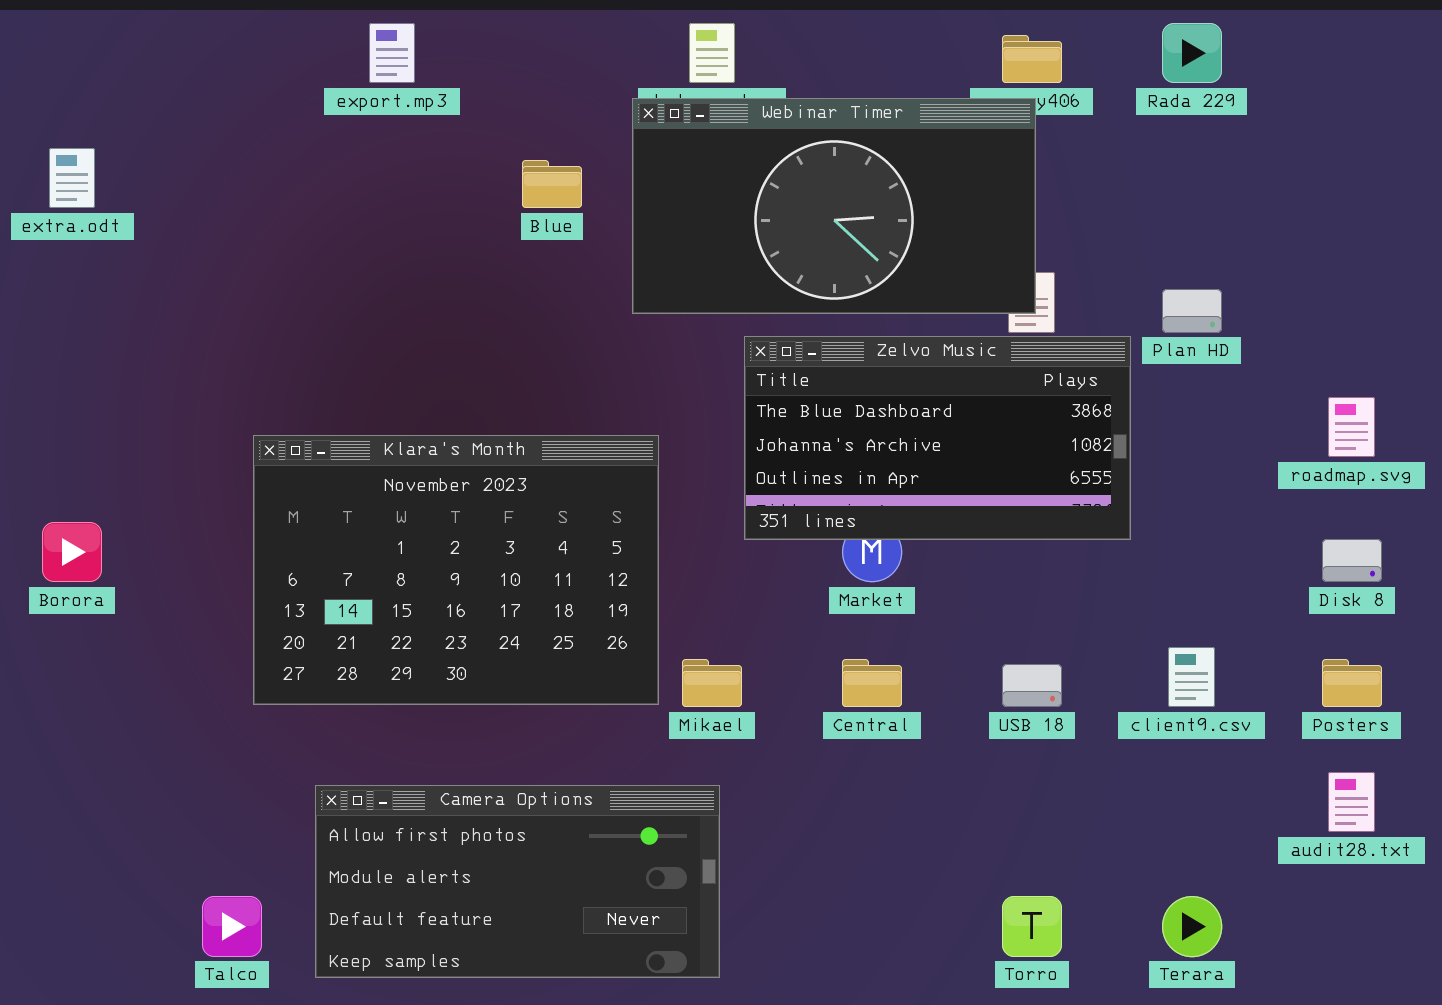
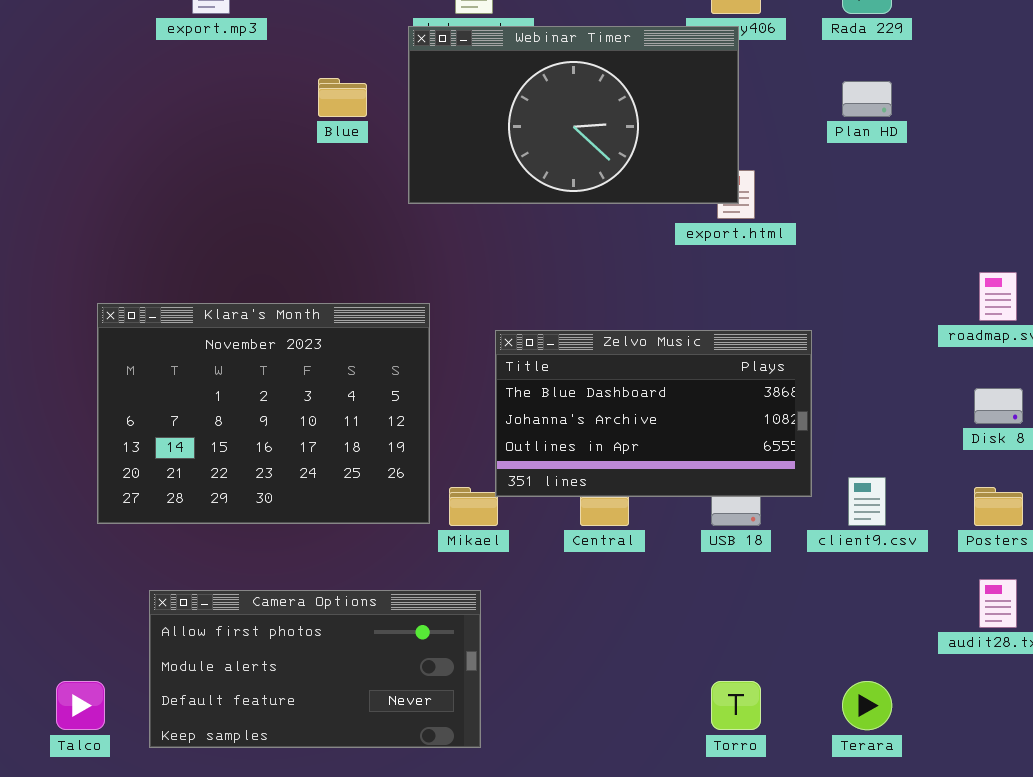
Plan HD: [1162,289,1222,333] -> [842,81,892,117], moved
Zelvo Music: [744,336,1131,540] -> [495,330,812,497], moved

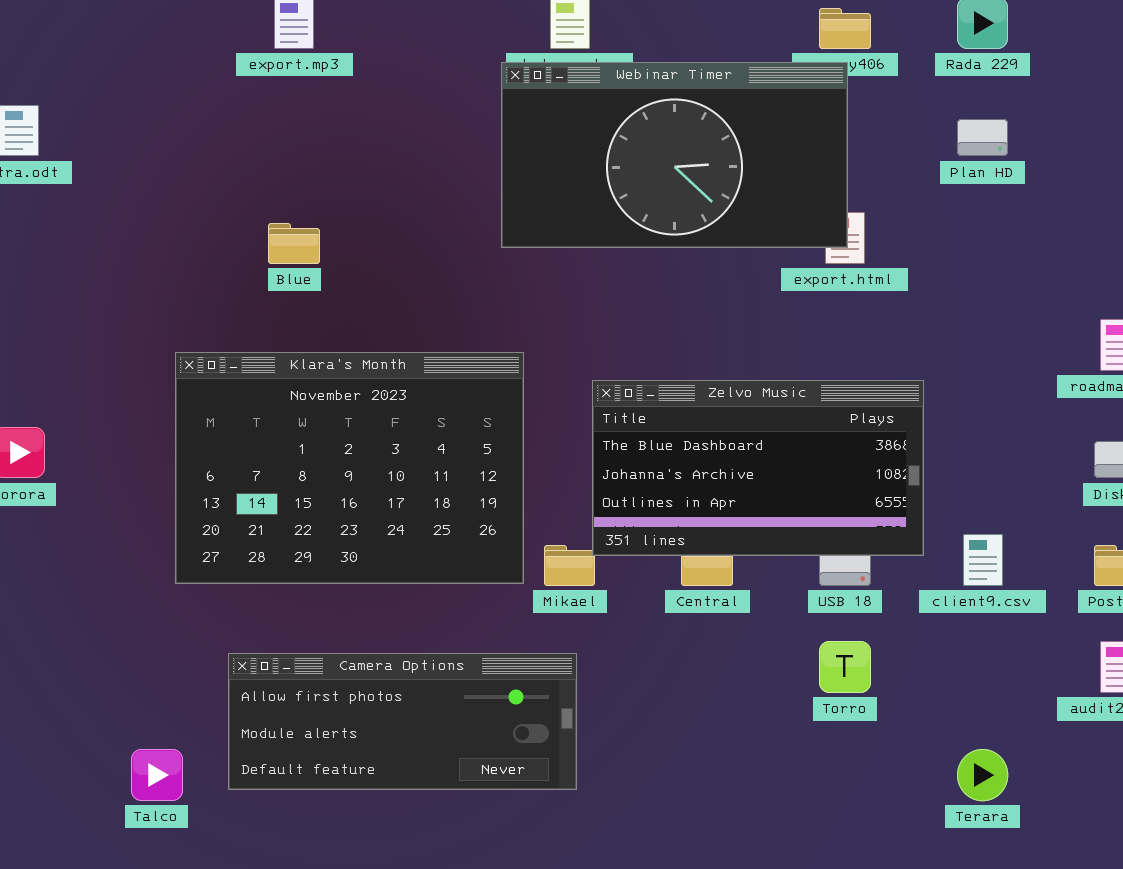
Blue: [318,78,367,117] -> [268,223,320,264], moved
Camera Options: [149,590,481,748] -> [228,653,577,790], resized
Torro: [711,681,761,730] -> [819,641,871,693], moved

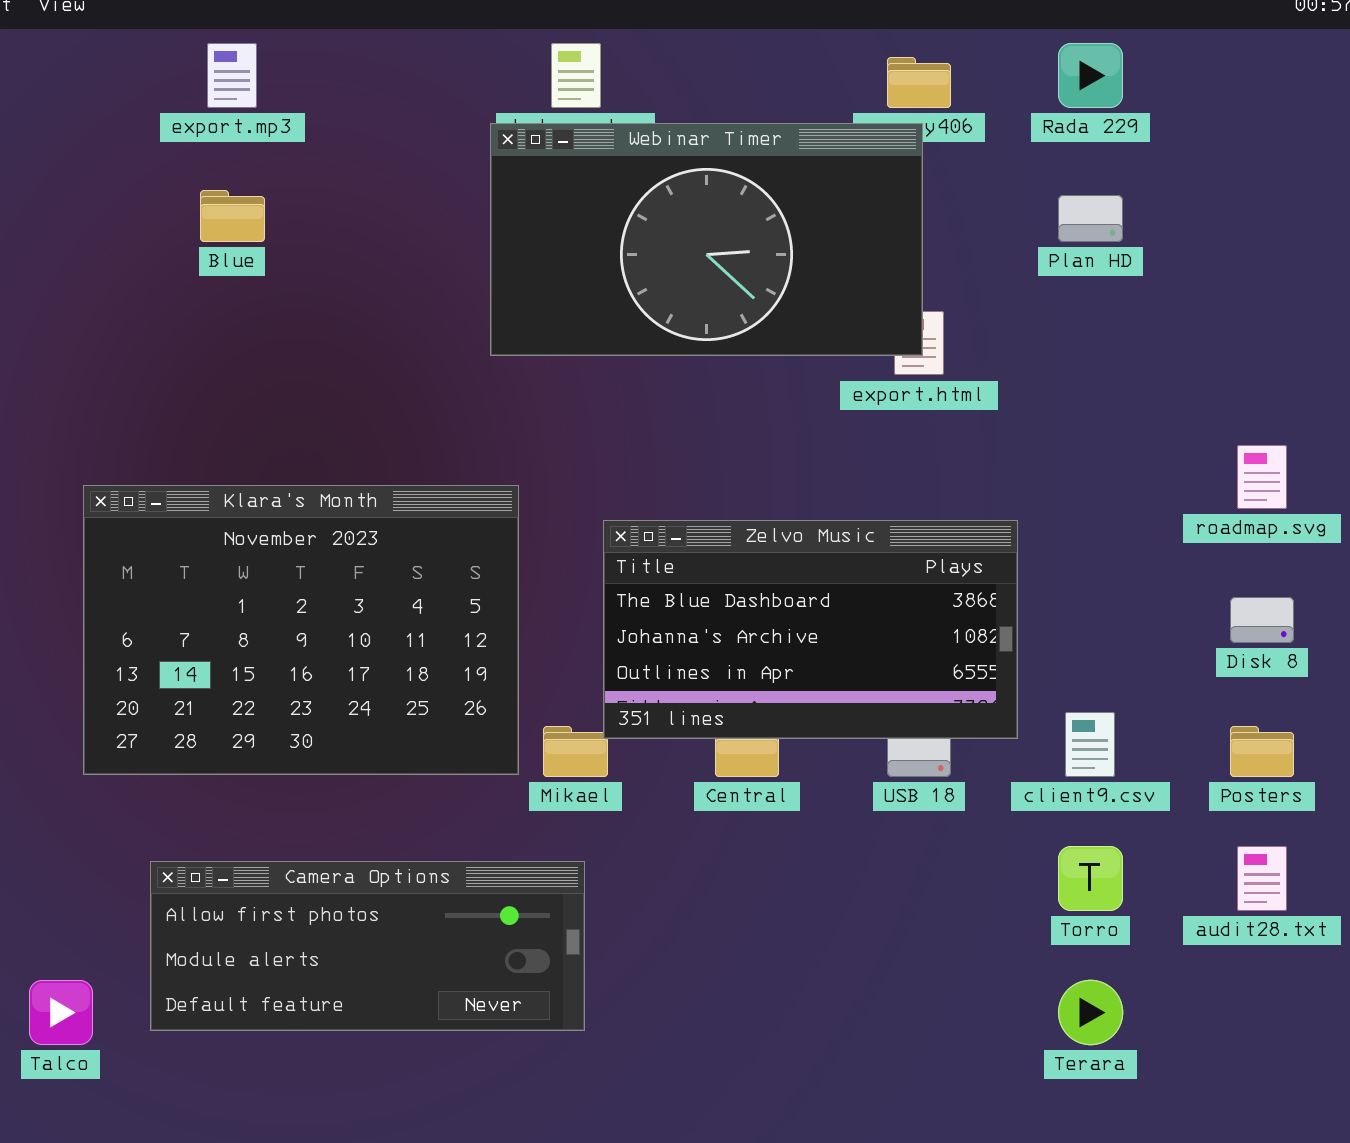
Blue: [268,223,320,264] -> [200,190,265,242], moved
Torro: [819,641,871,693] -> [1058,846,1123,911], moved

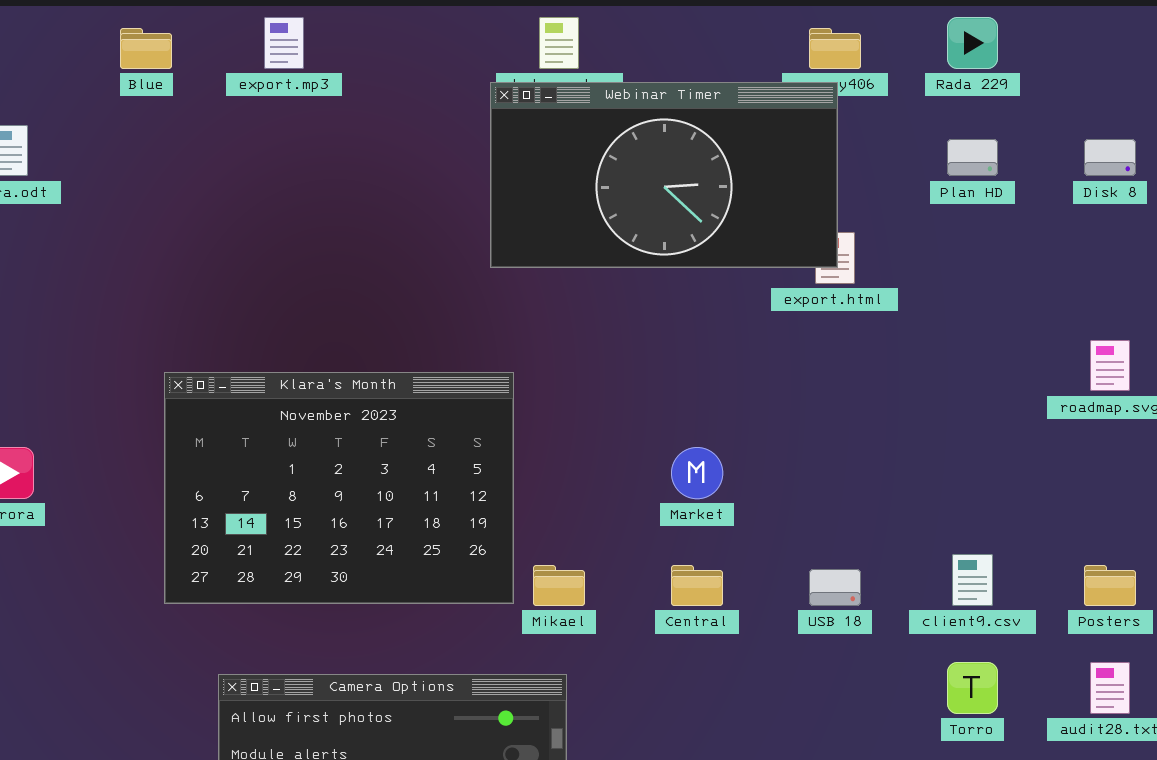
Blue: [200,190,265,242] -> [120,28,172,69], moved
Zelvo Music: [603,520,1018,739] -> none, closed
Disk 8: [1230,597,1294,643] -> [1084,139,1136,176], moved

